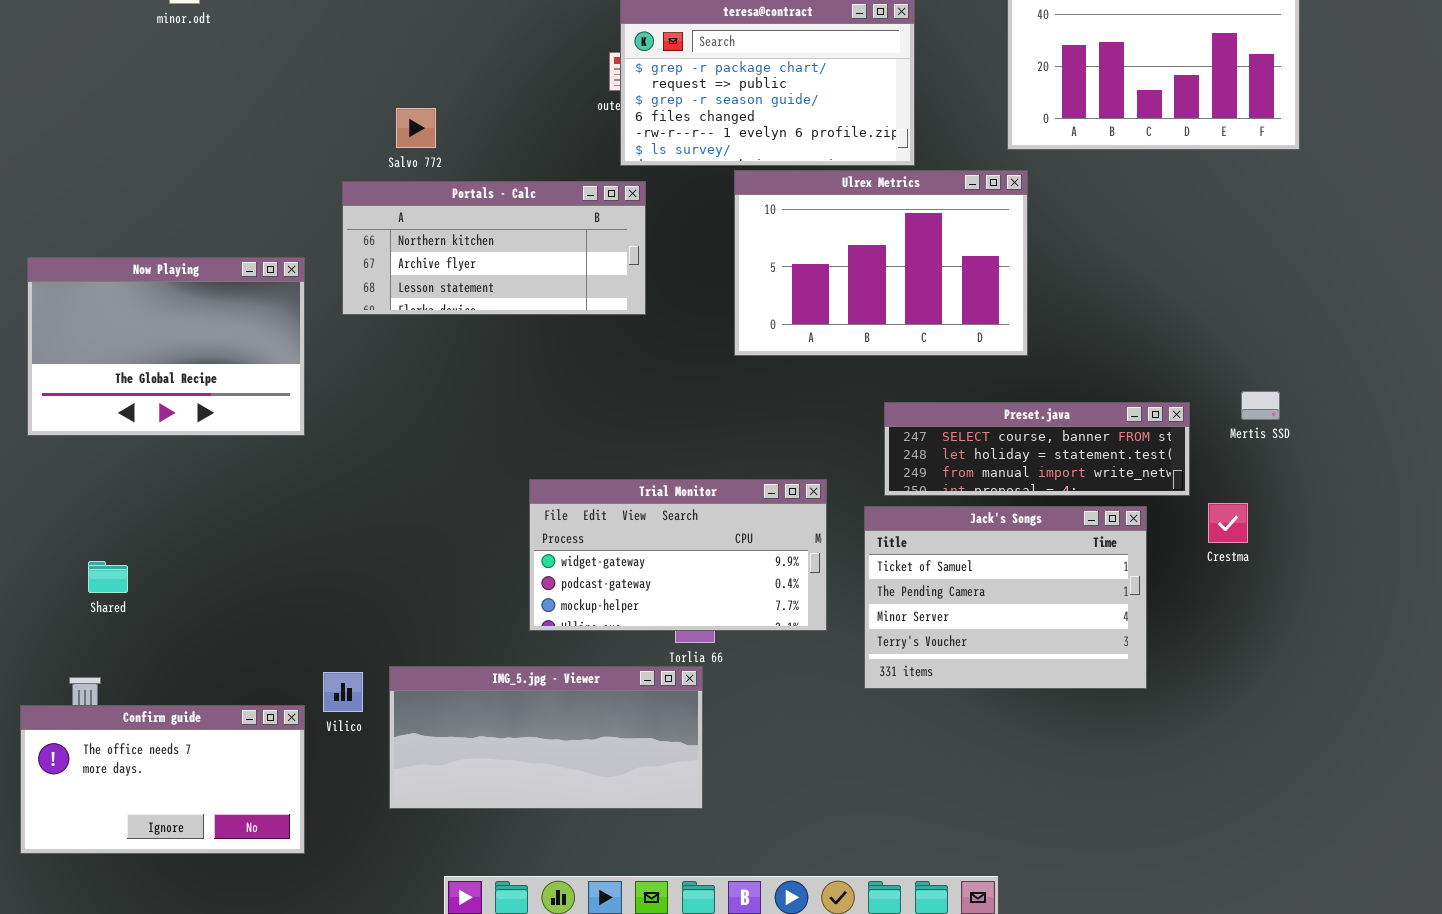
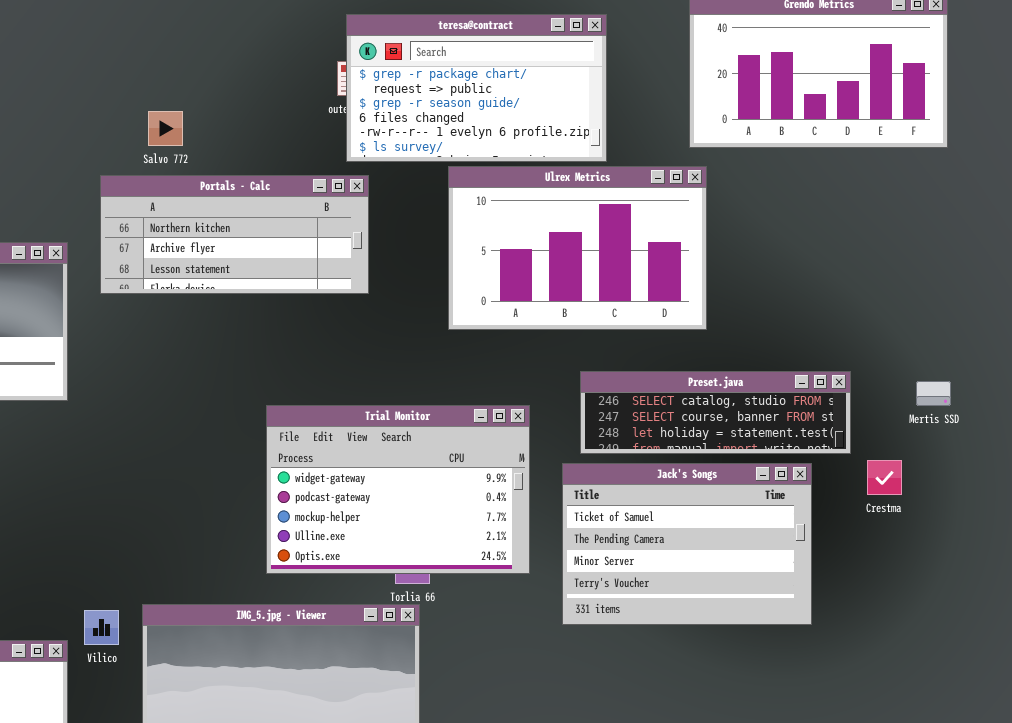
Mertis SSD: [1241,391,1280,420] -> [916,381,951,406], moved
Preset.java: [884,402,1190,496] -> [580,371,851,454], scrolled up 1 row
Trial Monitor: [529,479,827,631] -> [266,405,530,574], resized

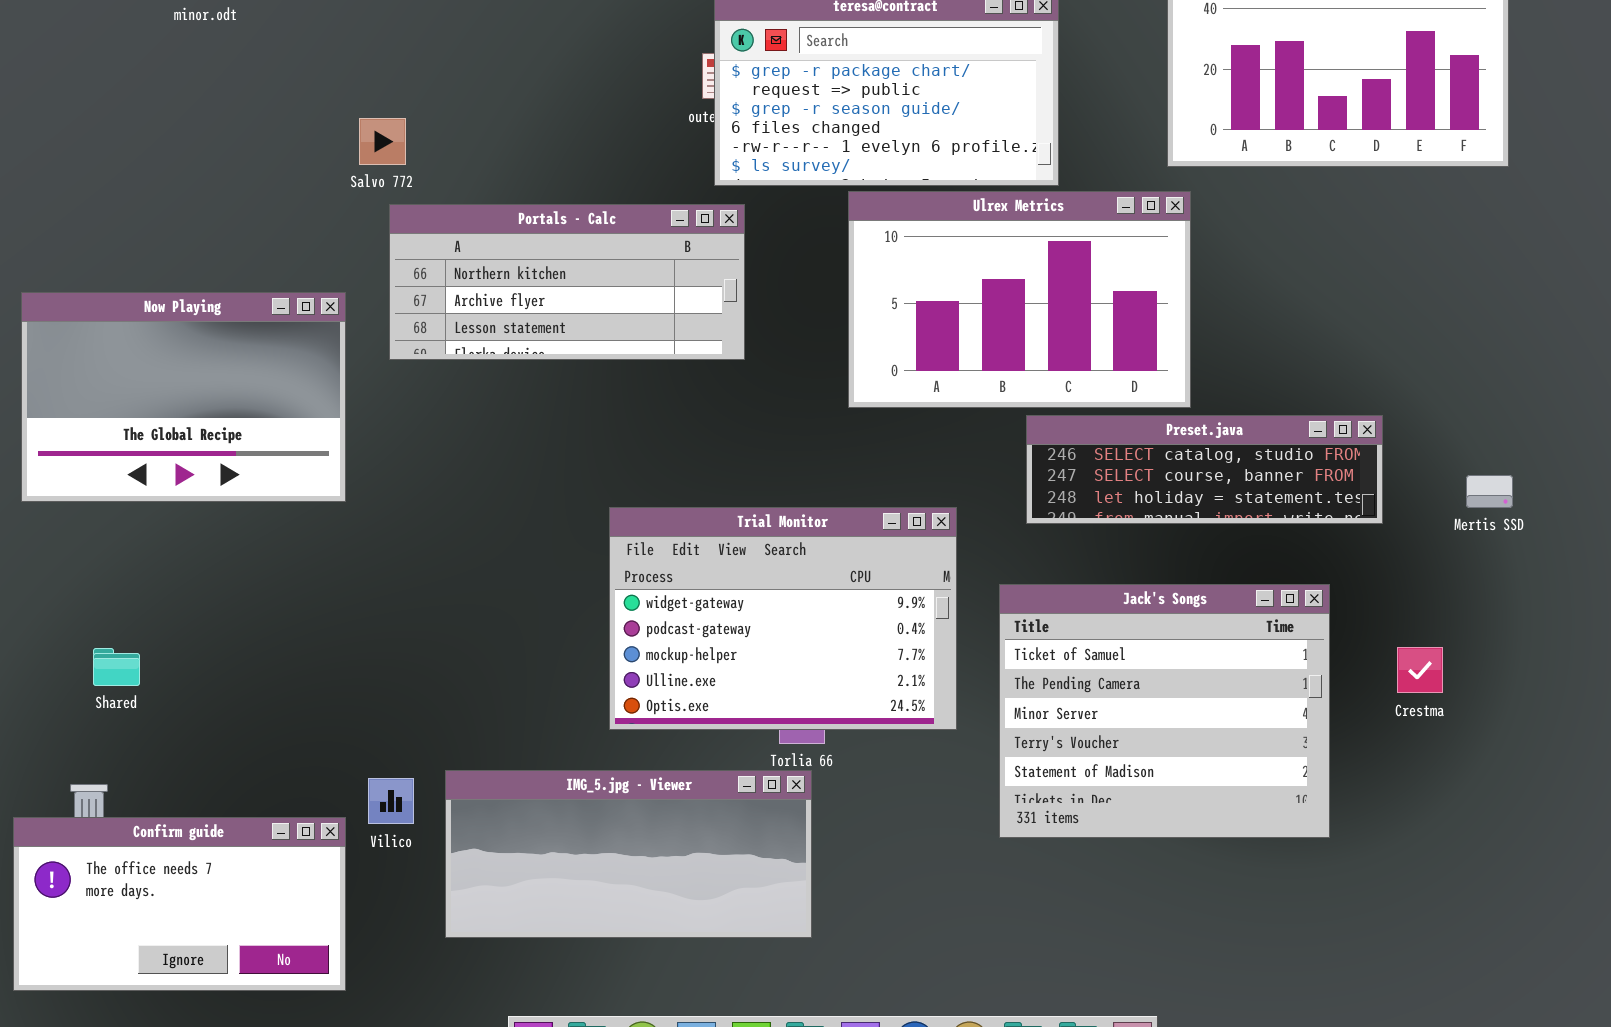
Salvo 772: [148,111,183,146] -> [359,118,406,165], moved
Preset.java: [580,371,851,454] -> [1026,415,1383,524], moved
Crestma: [867,460,902,495] -> [1397,647,1443,693], moved
Jack's Songs: [562,463,812,625] -> [999,584,1330,838], resized

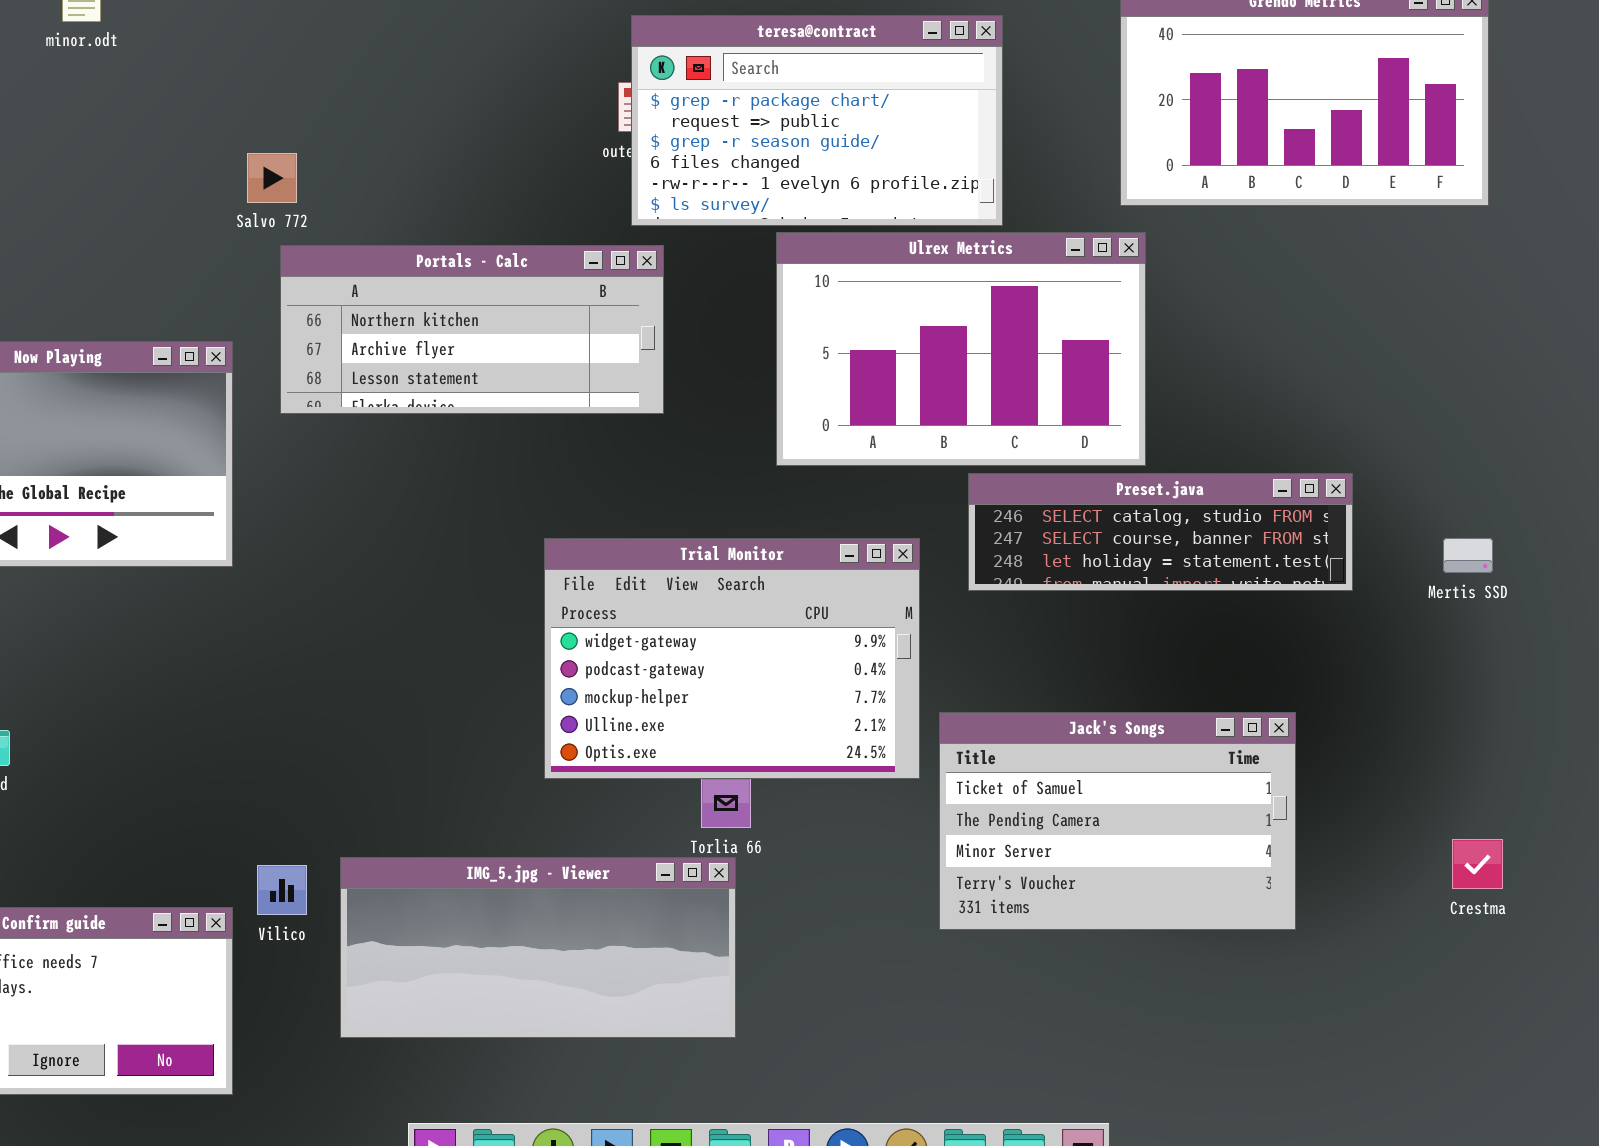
Trial Monitor: [609,507,957,730] -> [544,538,920,779], moved
Jack's Songs: [999,584,1330,838] -> [939,712,1296,930], resized
Crestma: [1397,647,1443,693] -> [1452,839,1503,889], moved

